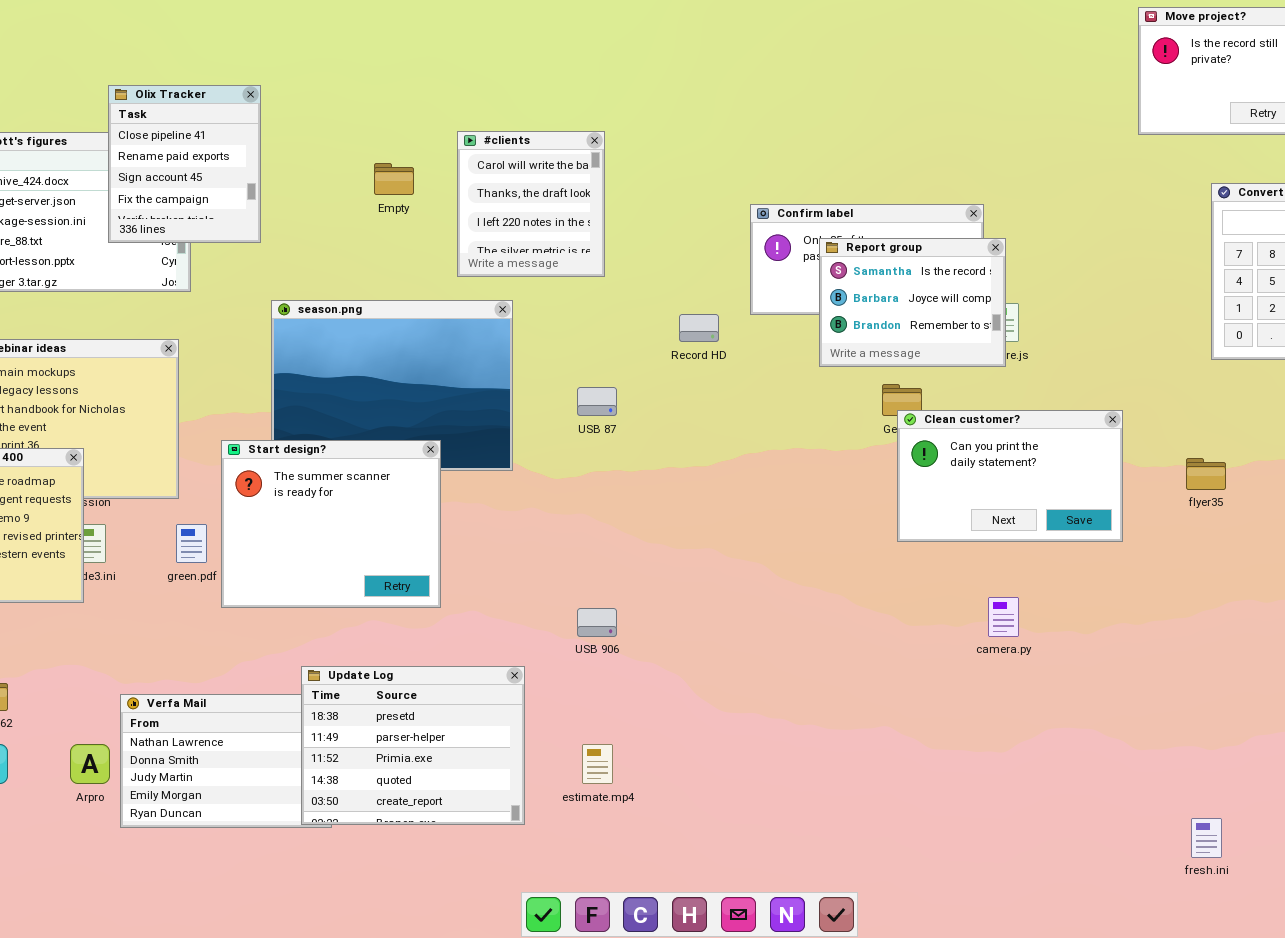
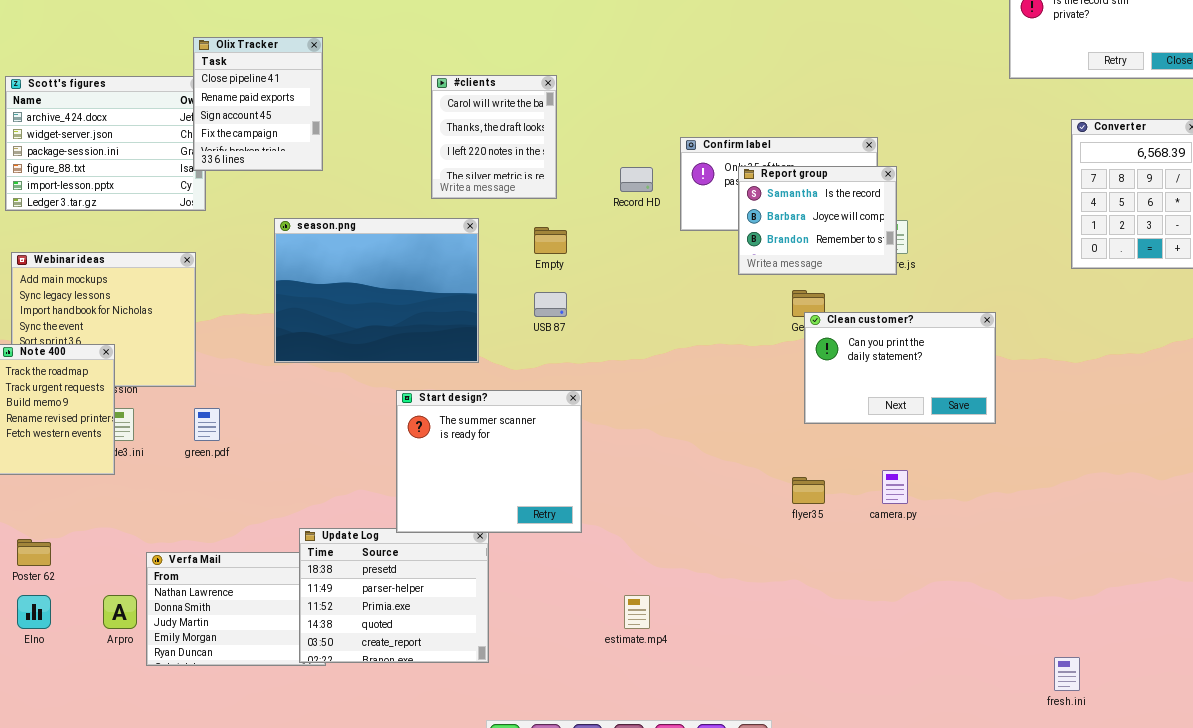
Olix Tracker: [108,85,261,243] -> [193,37,323,171], moved
Empty: [374,163,414,195] -> [534,227,567,254], moved
Record HD: [679,314,719,342] -> [620,167,653,192], moved
Start design?: [221,440,441,608] -> [396,390,582,533], moved
flyer35: [1186,458,1226,490] -> [792,477,825,504], moved
estimate.mp4: [582,744,613,784] -> [624,595,650,629], moved

